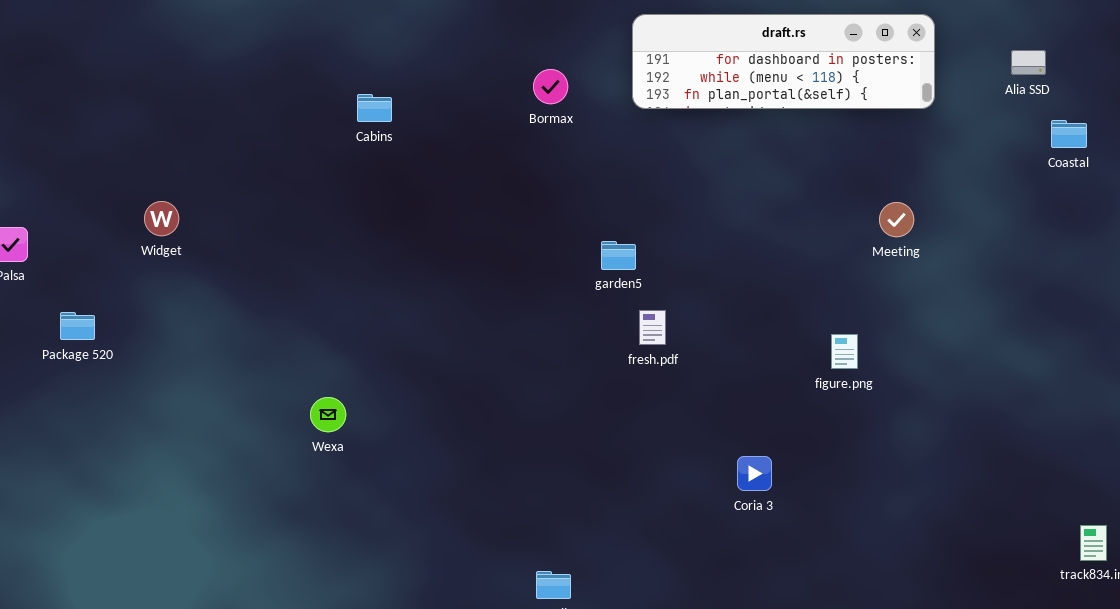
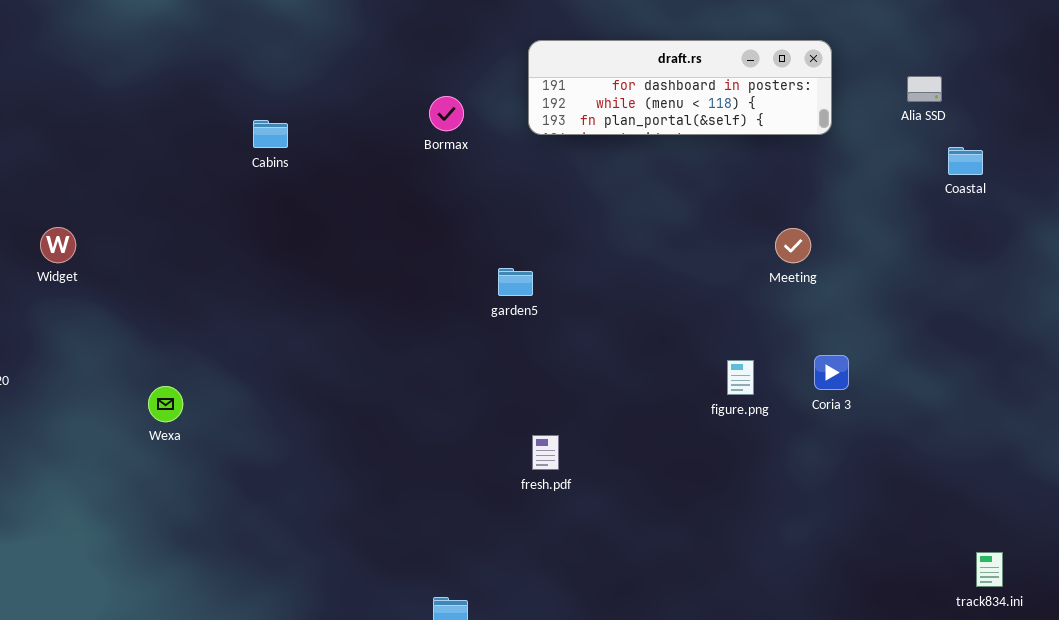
fresh.pdf: [639,310,666,345] -> [532,435,559,470], moved
Wexa: [310,397,346,432] -> [148,386,183,422], moved
Coria 3: [737,456,772,491] -> [814,355,849,390], moved

